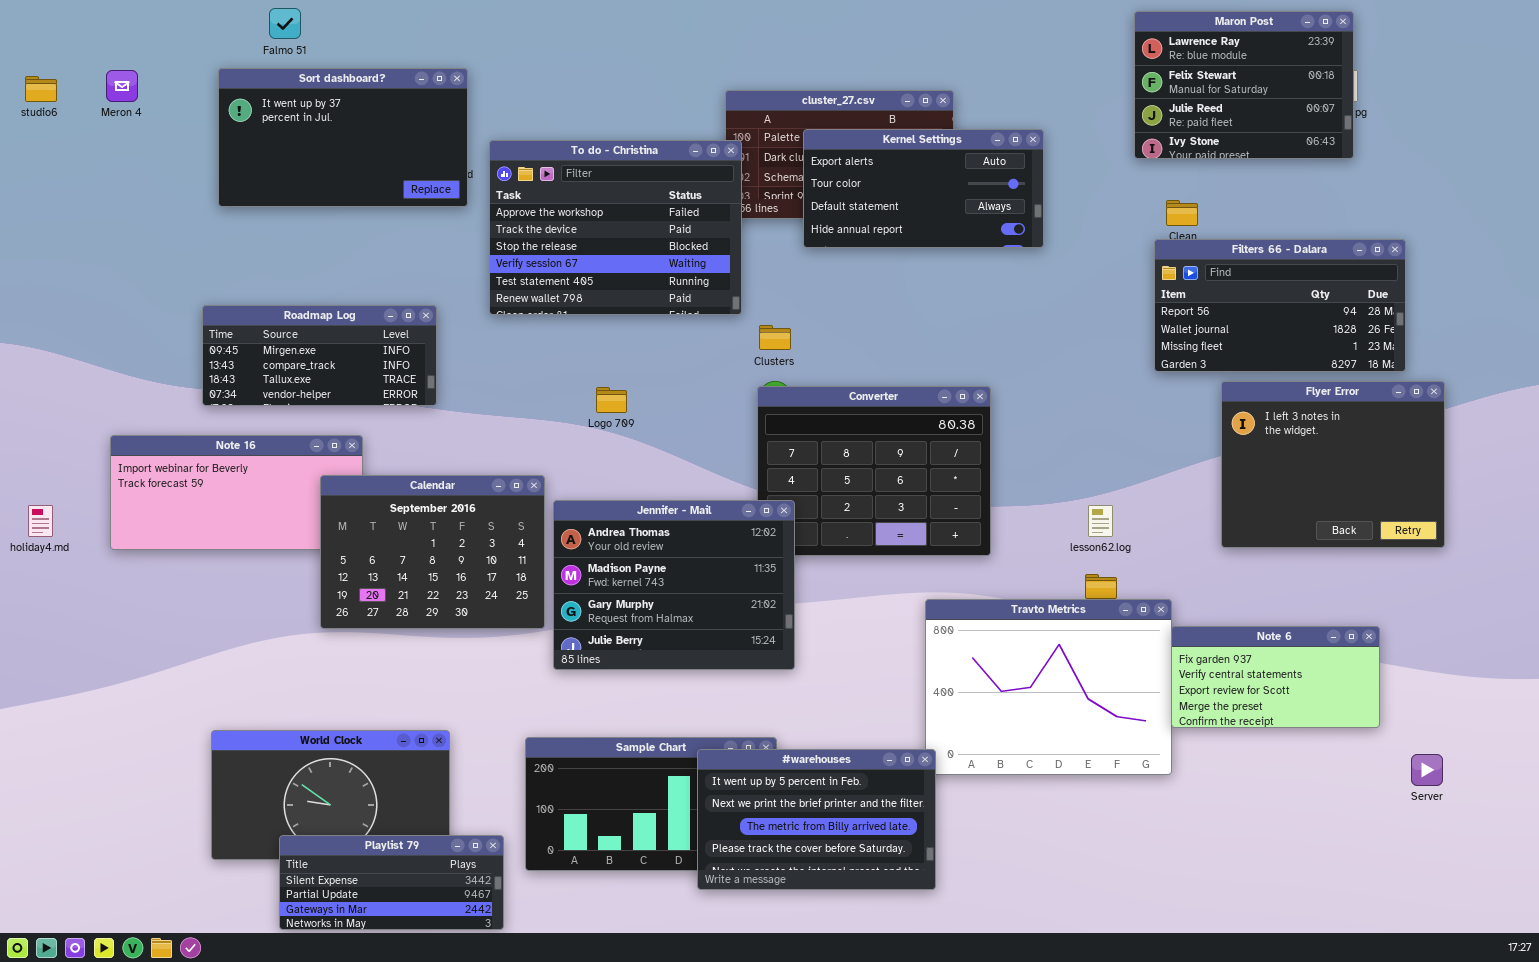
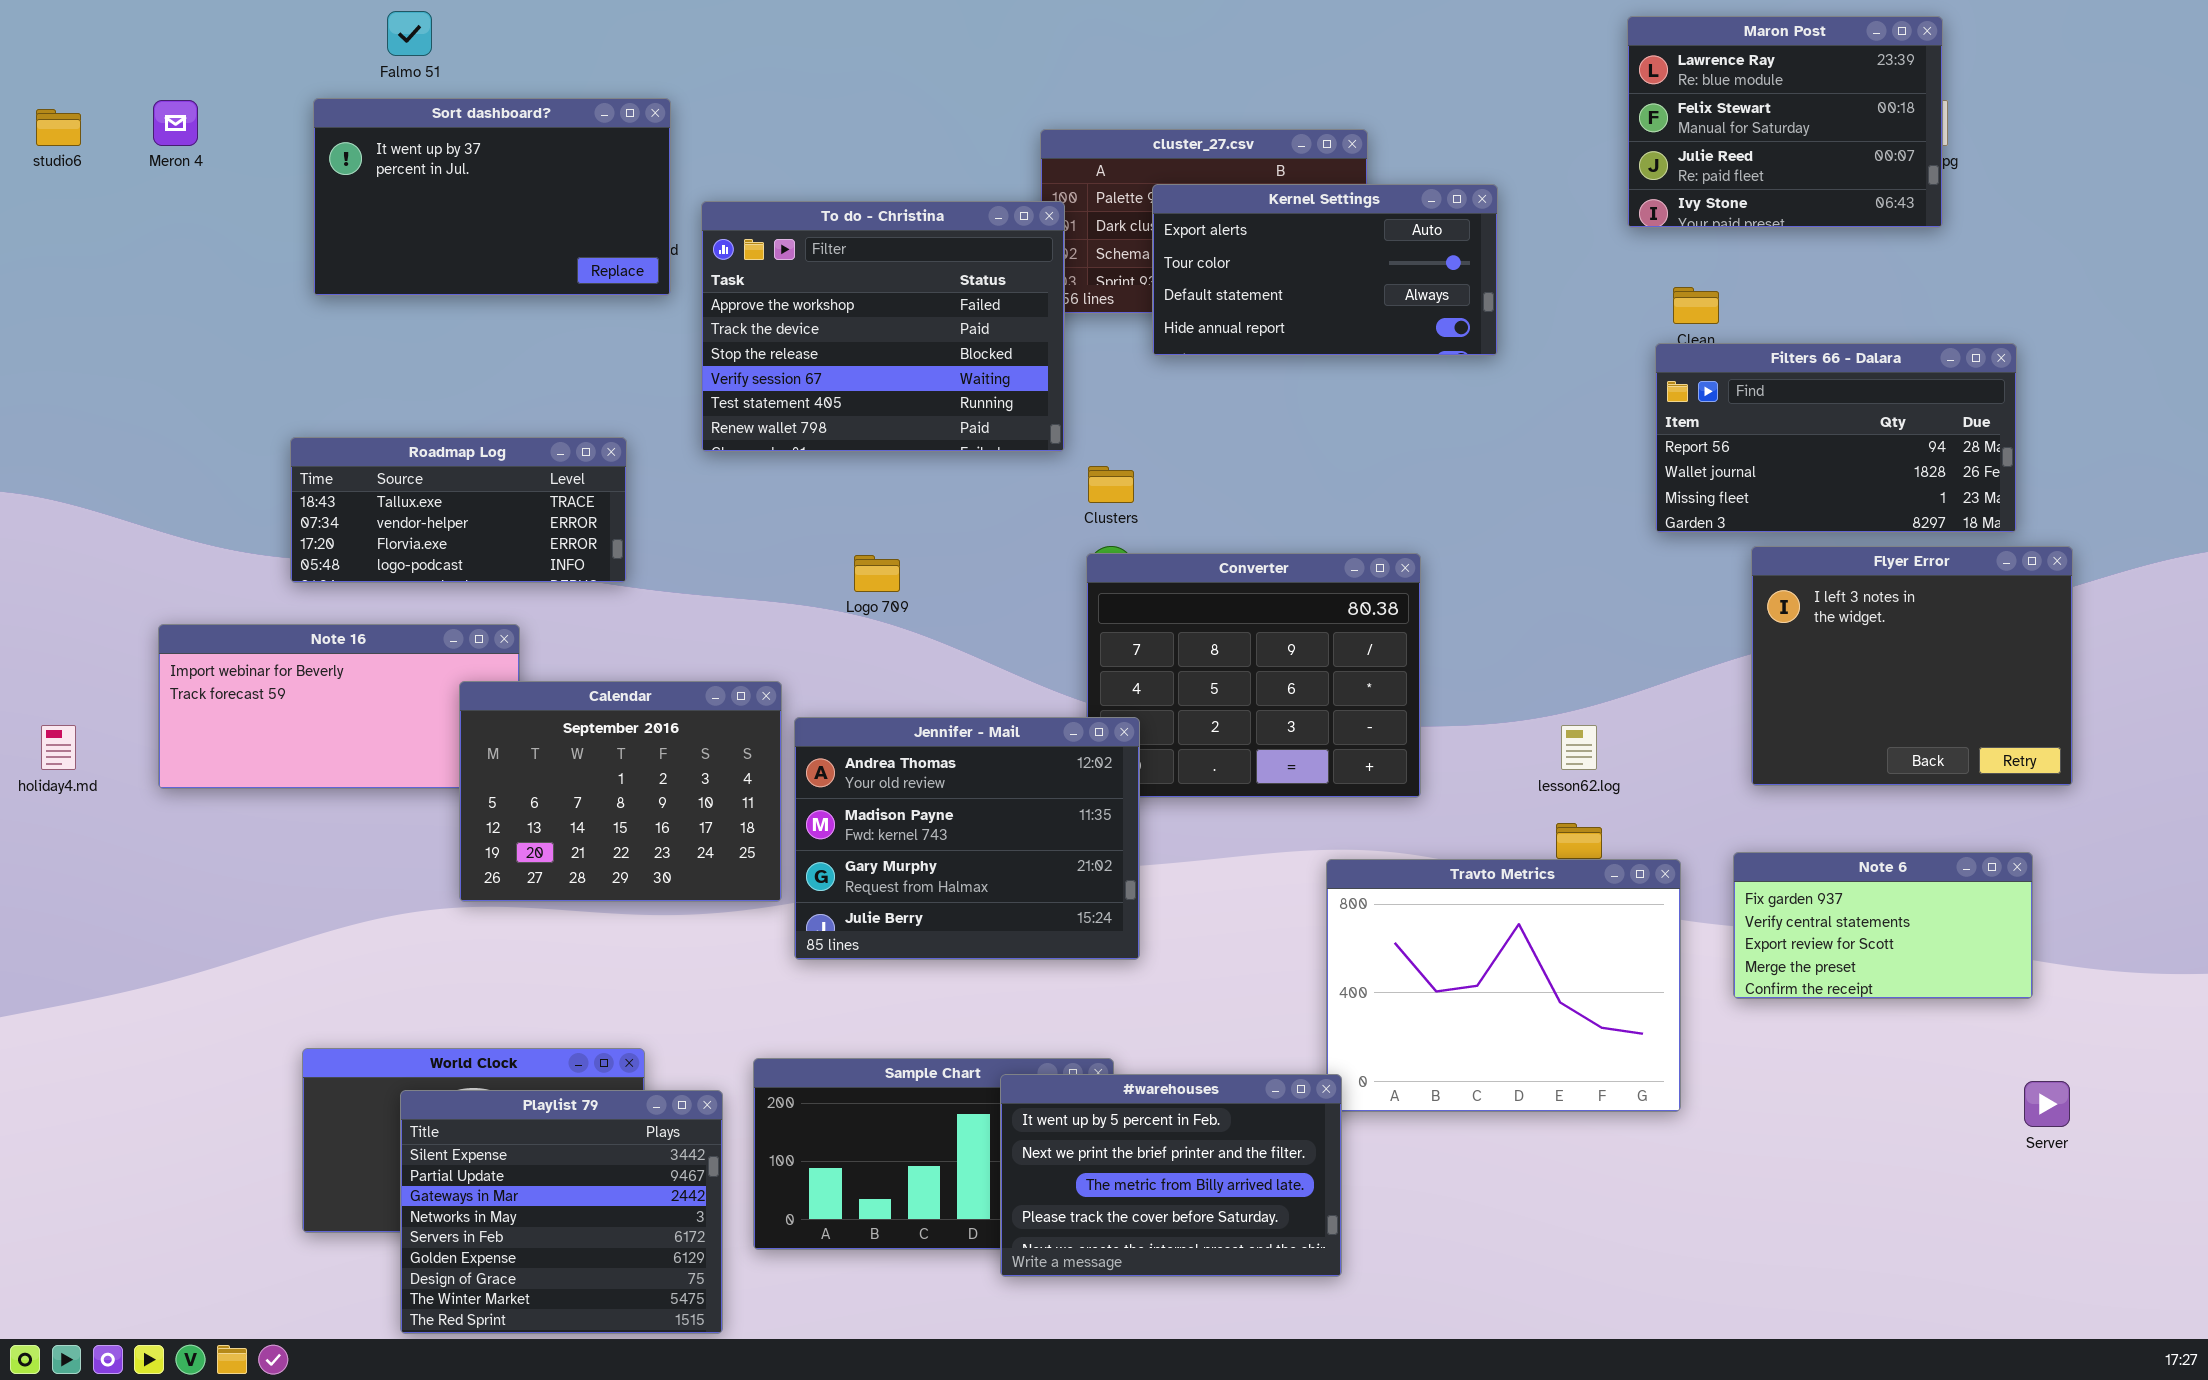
Roadmap Log: [202,305,437,406] -> [290,437,627,583], scrolled down 2 rows
Note 6: [1171,626,1380,728] -> [1733,852,2033,999], moved
Playlist 79: [279,835,504,930] -> [400,1090,723,1334], resized

